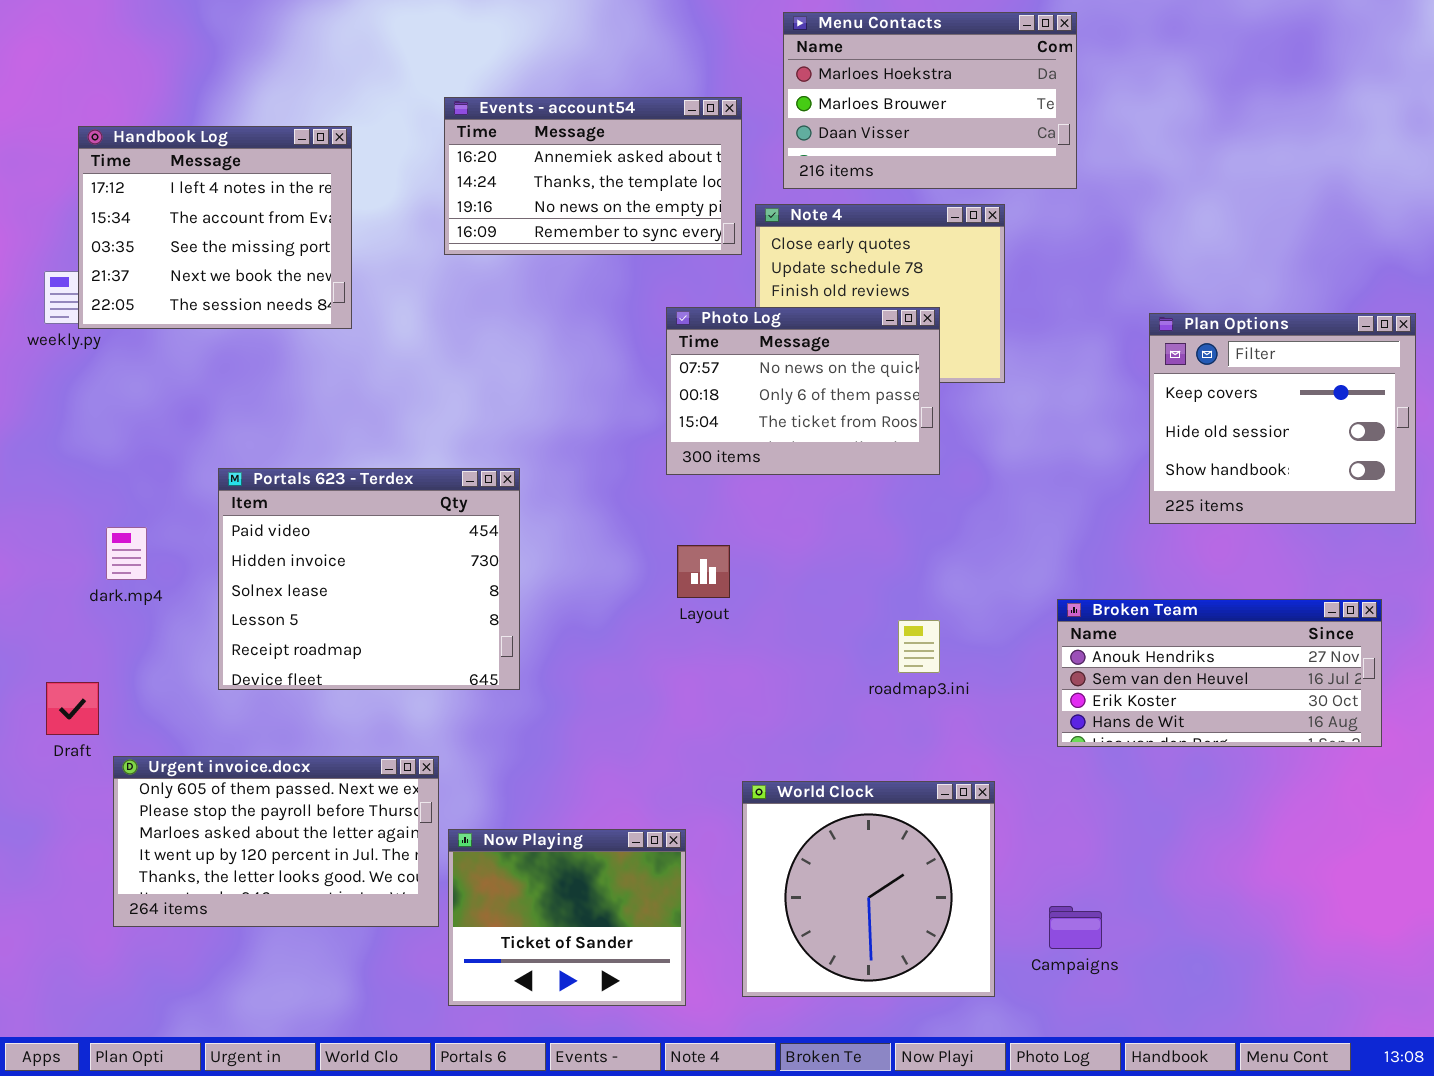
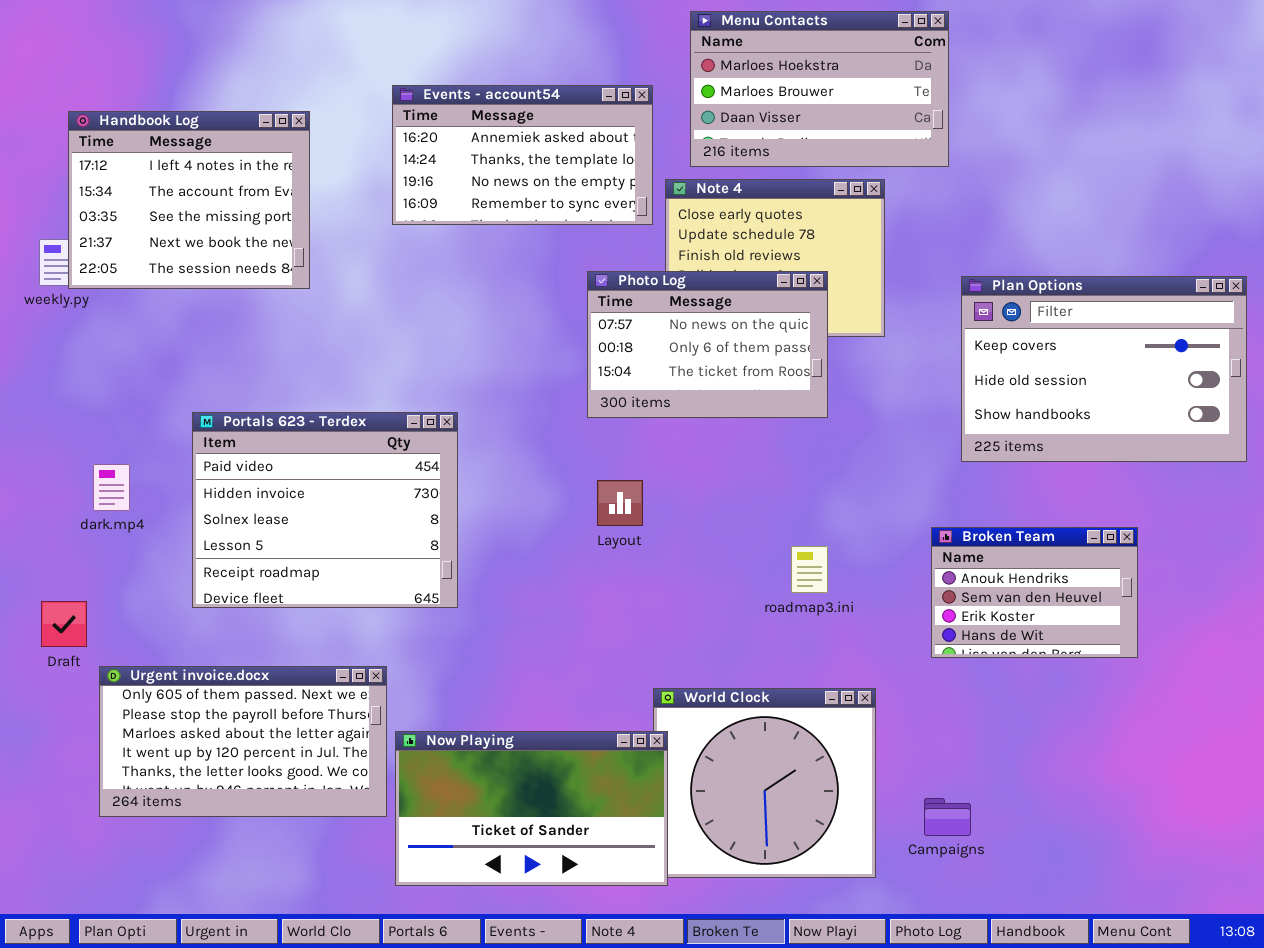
Plan Options: [1149,313,1416,524] -> [961,276,1247,462], resized
Broken Team: [1057,599,1382,747] -> [931,527,1138,658], resized
Now Playing: [448,829,686,1006] -> [395,731,668,886], resized

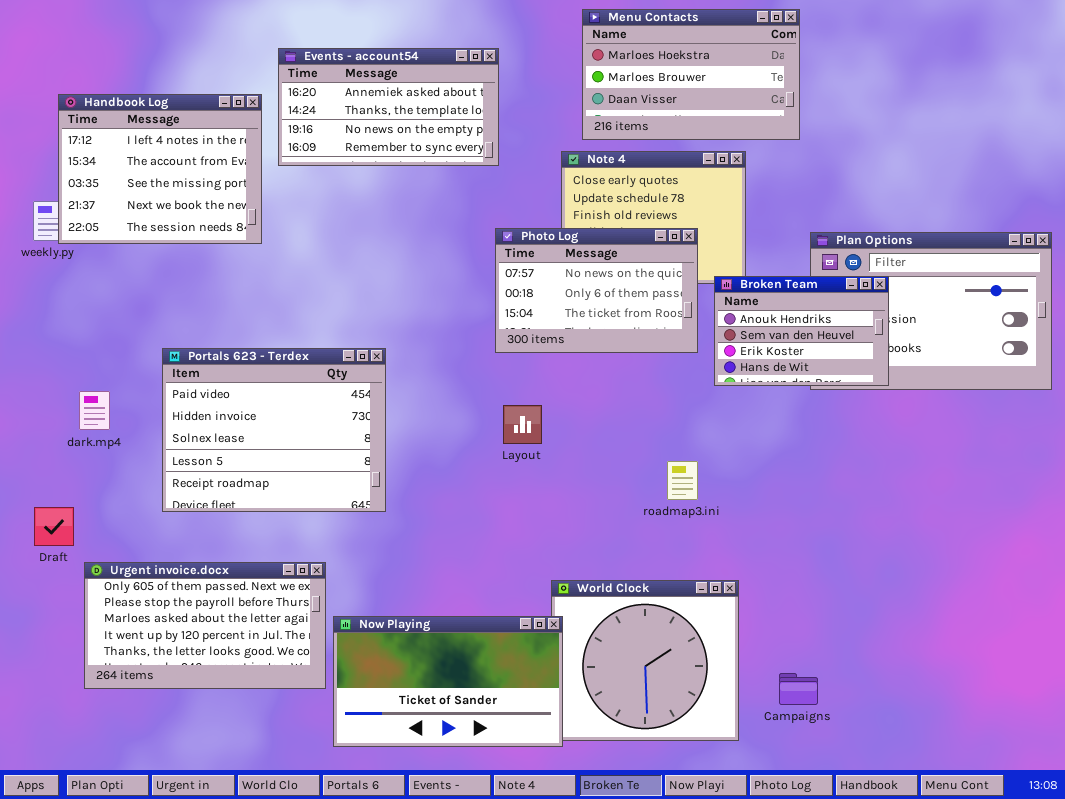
Events - account54: [392,85,653,225] -> [278,48,499,166], moved
Broken Team: [931,527,1138,658] -> [714,276,889,386], moved

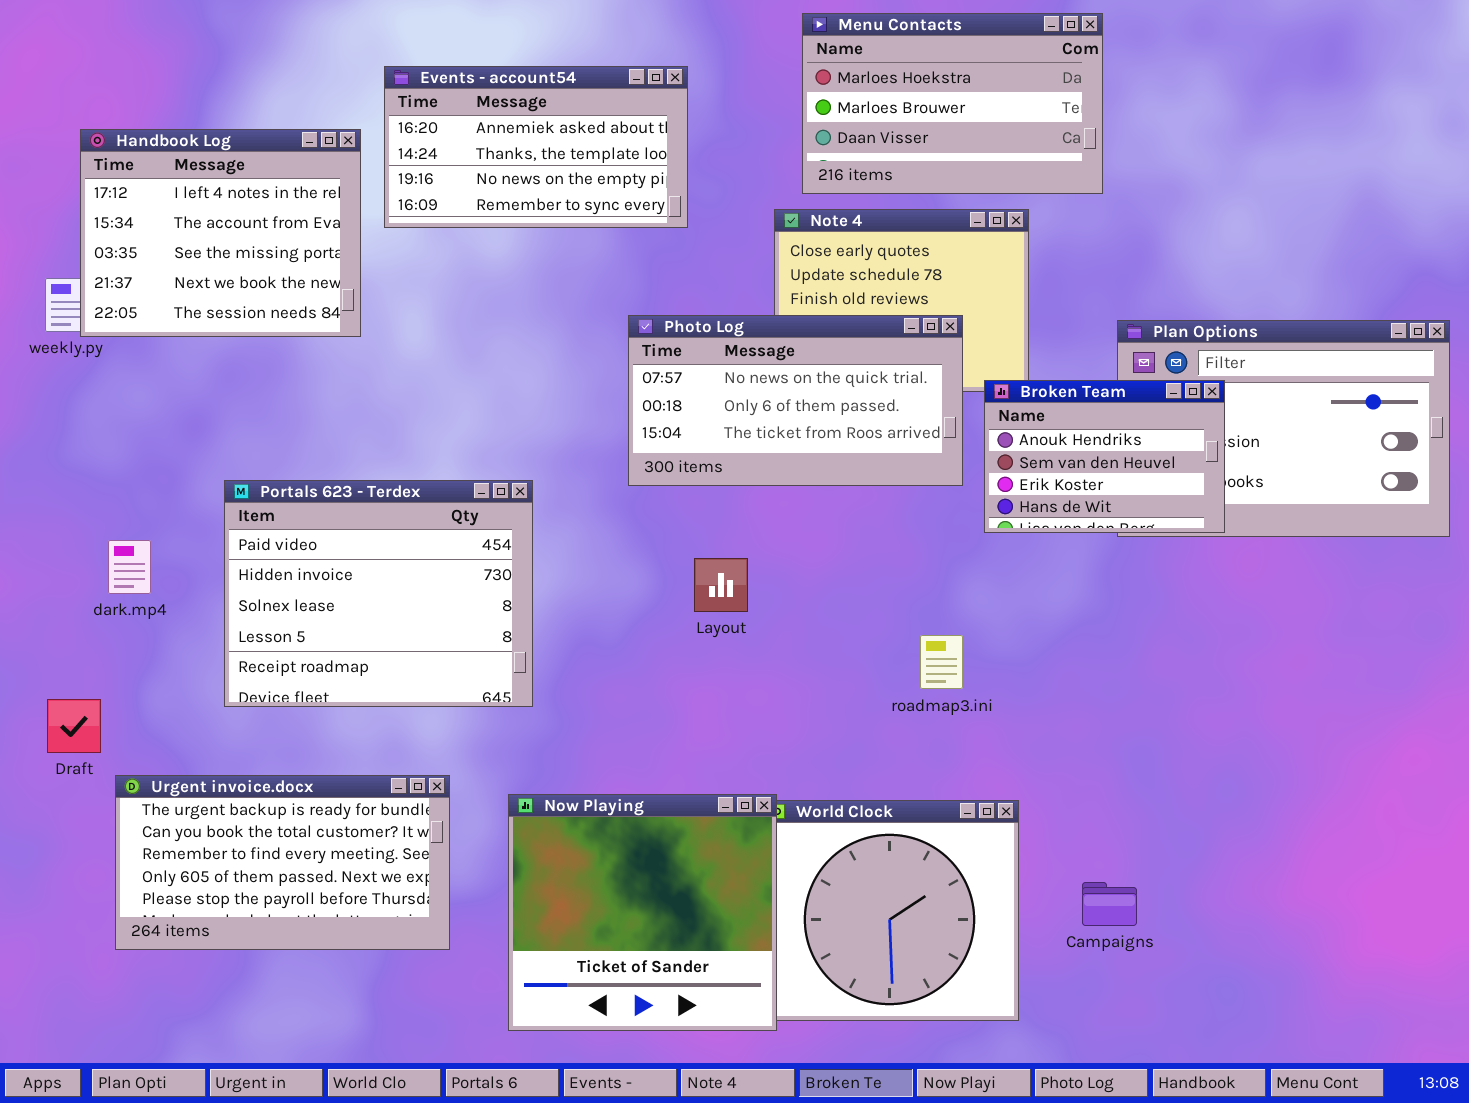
Photo Log: [495,228,698,353] -> [628,315,963,486], resized
Urgent invoice.docx: [84,562,326,689] -> [115,775,450,950], scrolled up 3 rows
Now Playing: [333,616,563,747] -> [508,794,777,1031], resized
Campaigns: [779,673,818,705] -> [1082,882,1137,926], moved

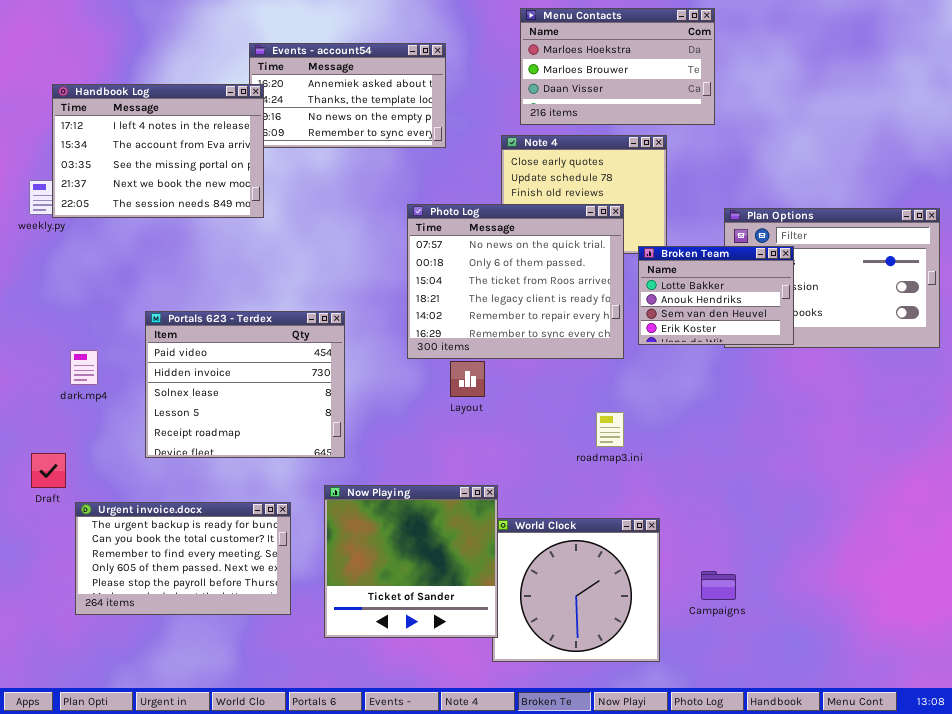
Handbook Log: [80,129,361,337] -> [52,84,264,218], resized
Photo Log: [628,315,963,486] -> [407,204,624,359], resized
Broken Team: [984,380,1225,533] -> [638,246,794,345], scrolled up 1 row
Now Playing: [508,794,777,1031] -> [324,485,498,638], moved

